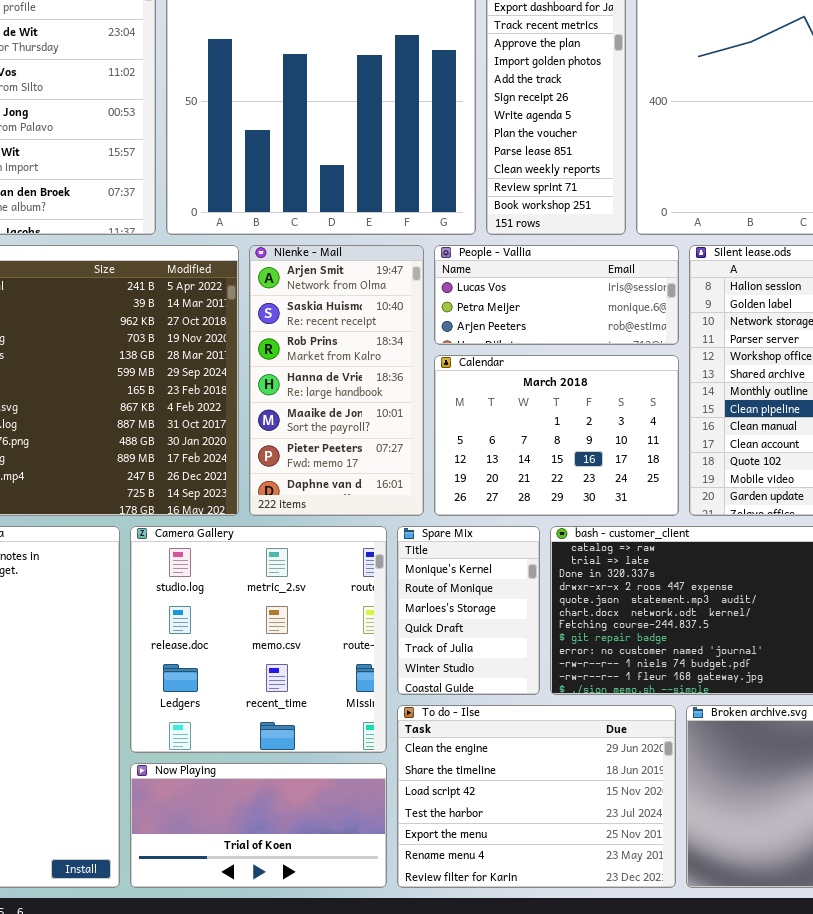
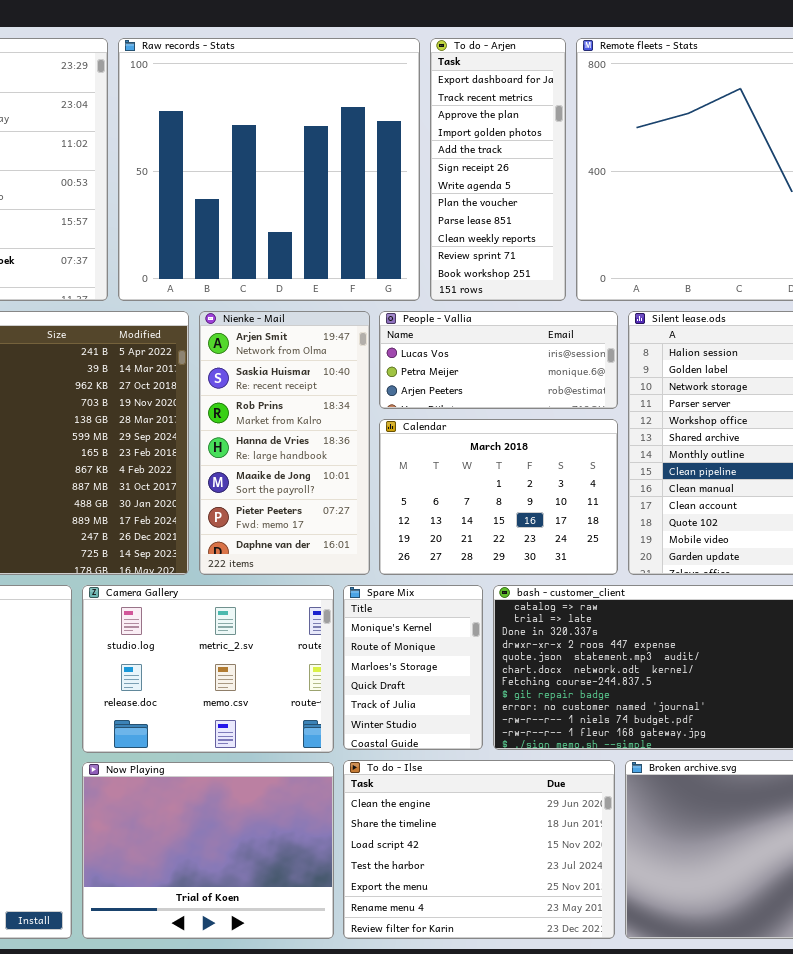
Camera Gallery: [130,526,387,753] -> [82,585,334,753], resized
Now Playing: [130,763,387,888] -> [82,762,334,939], resized

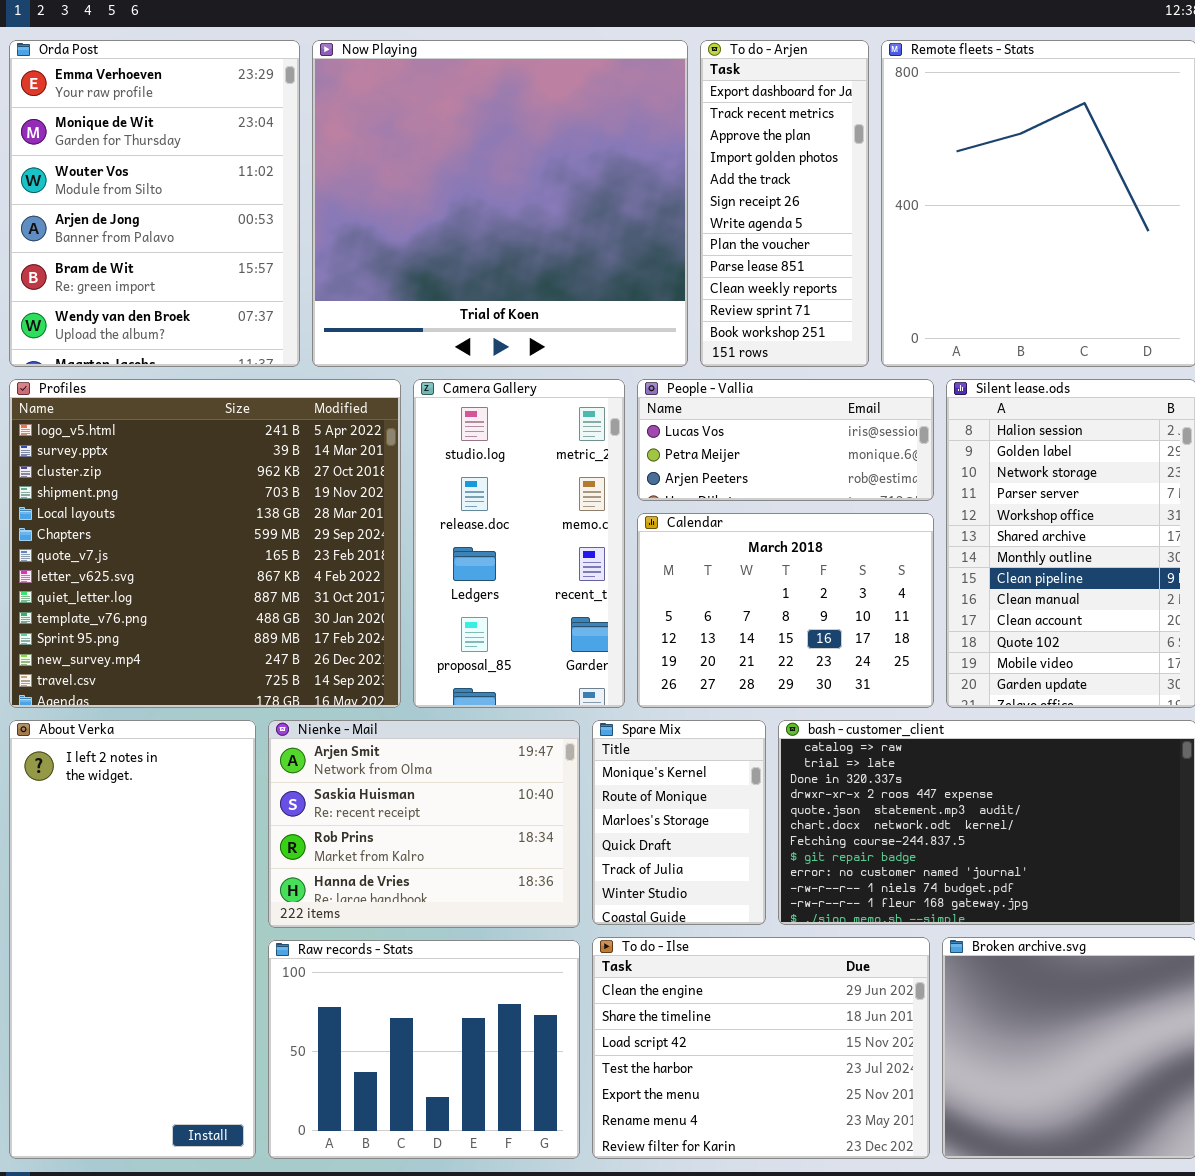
Raw records - Stats: [118,38,420,301] -> [268,940,580,1159], moved, resized
Nienke - Mail: [199,311,370,575] -> [268,720,580,928], moved, resized
Camera Gallery: [82,585,334,753] -> [413,379,625,708], moved, resized
Now Playing: [82,762,334,939] -> [312,40,688,367], moved, resized

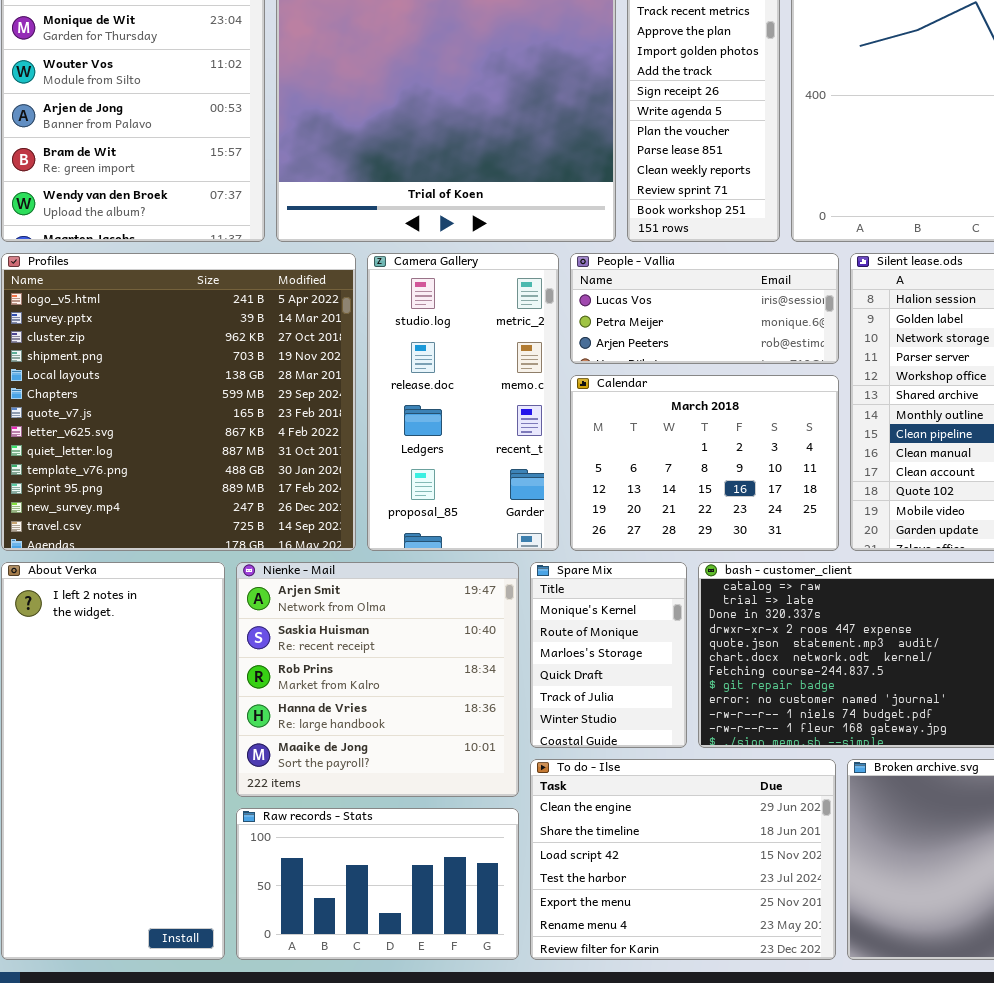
Nienke - Mail: [268,720,580,928] -> [236,562,519,797], resized
Raw records - Stats: [268,940,580,1159] -> [236,808,519,960], resized

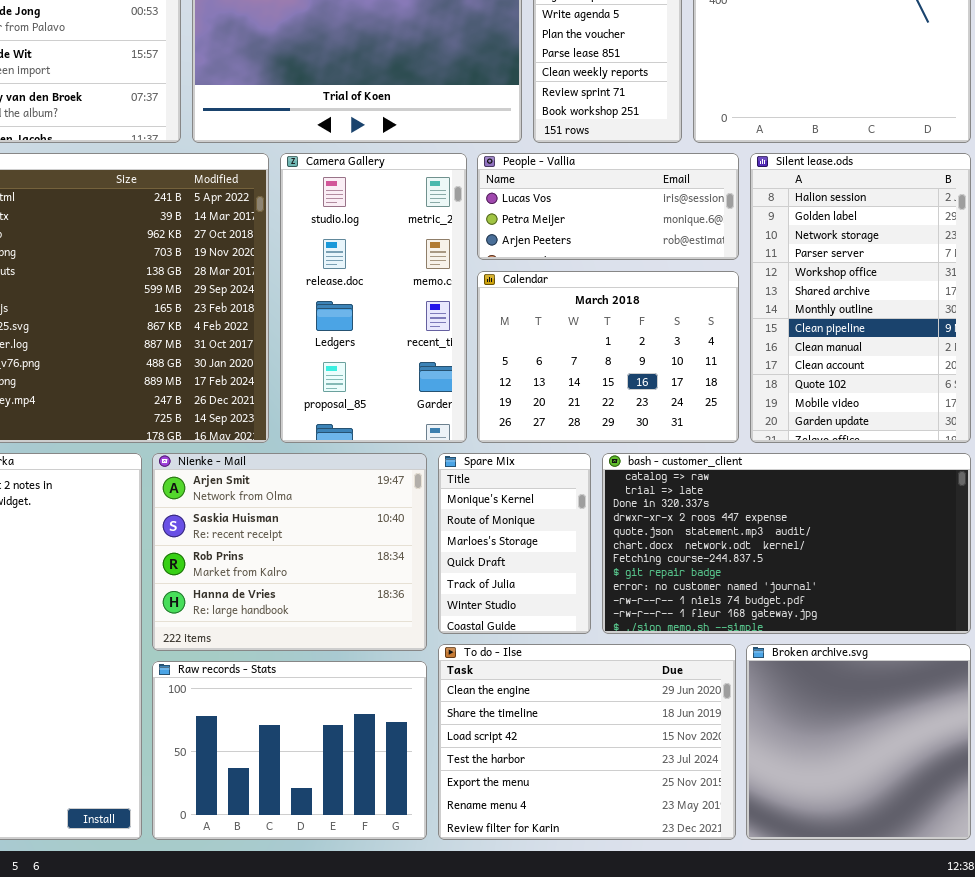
Nienke - Mail: [236,562,519,797] -> [152,453,427,651], resized
Raw records - Stats: [236,808,519,960] -> [152,661,427,840], resized

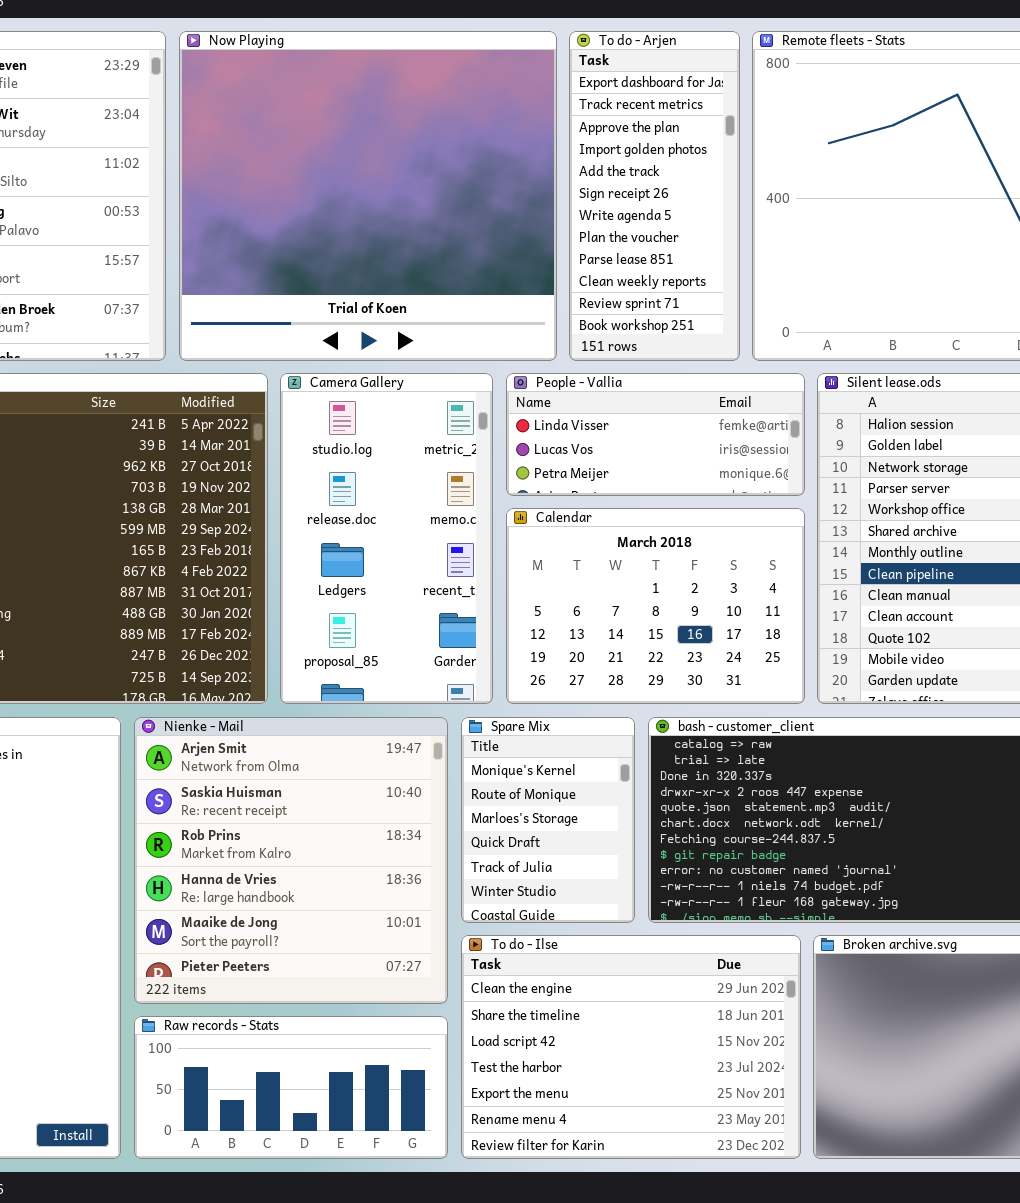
People - Vallia: [477,153,739,260] -> [506,373,805,496], scrolled up 1 row
Nienke - Mail: [152,453,427,651] -> [134,717,448,1004], resized
Raw records - Stats: [152,661,427,840] -> [134,1016,448,1159], resized

